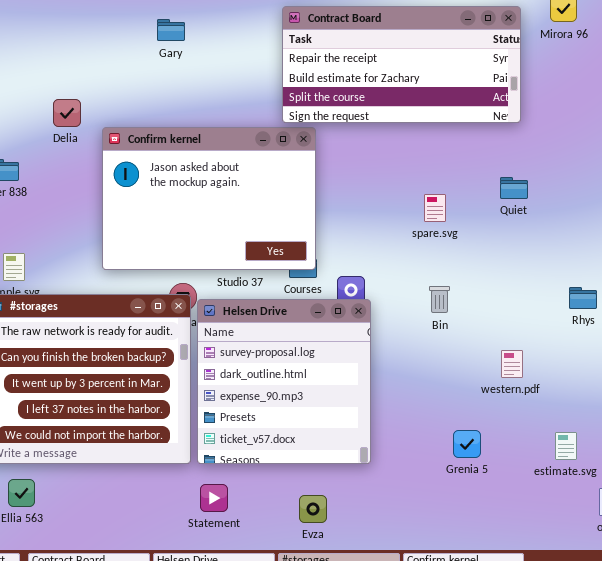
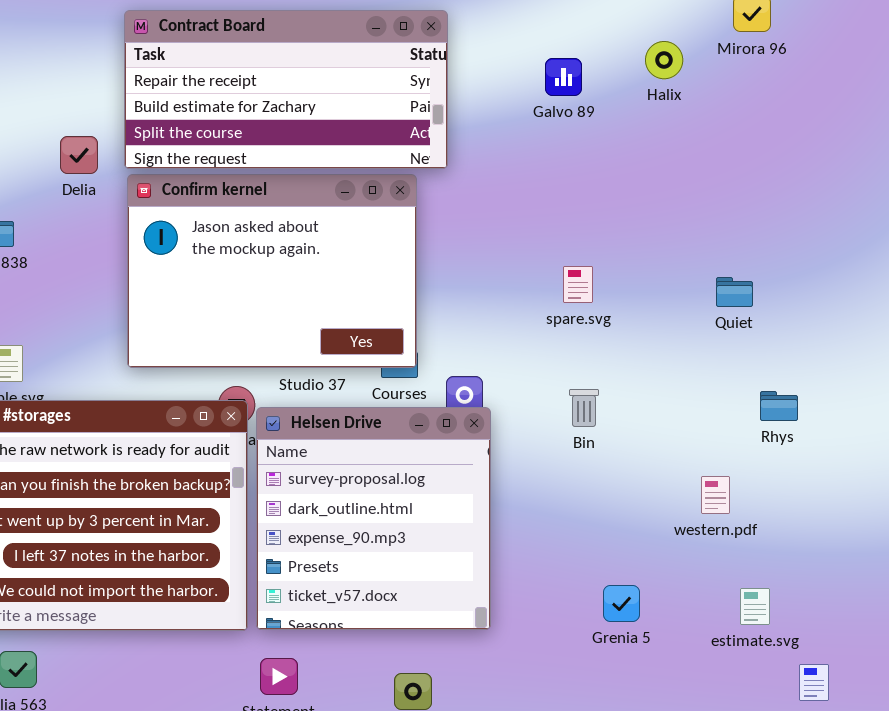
Contract Board: [282,6,521,123] -> [124,10,448,169], moved
Quiet: [500,177,528,199] -> [716,277,753,307], moved
western.pdf: [501,350,523,378] -> [701,476,730,514], moved

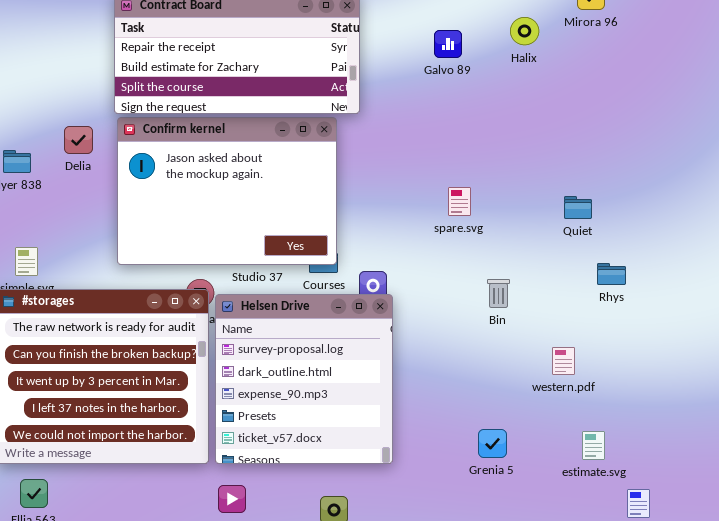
Delia: [60,136,98,174] -> [64,126,93,154], moved
Bin: [569,389,599,427] -> [487,279,510,308], moved
Rhys: [760,391,798,421] -> [597,263,626,285], moved

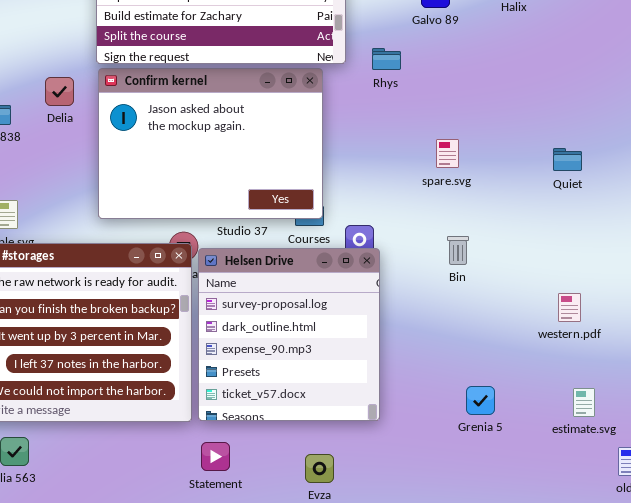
Rhys: [597,263,626,285] -> [372,48,401,70], moved
Bin: [487,279,510,308] -> [447,236,469,265], moved
western.pdf: [552,347,575,375] -> [558,293,581,322], moved

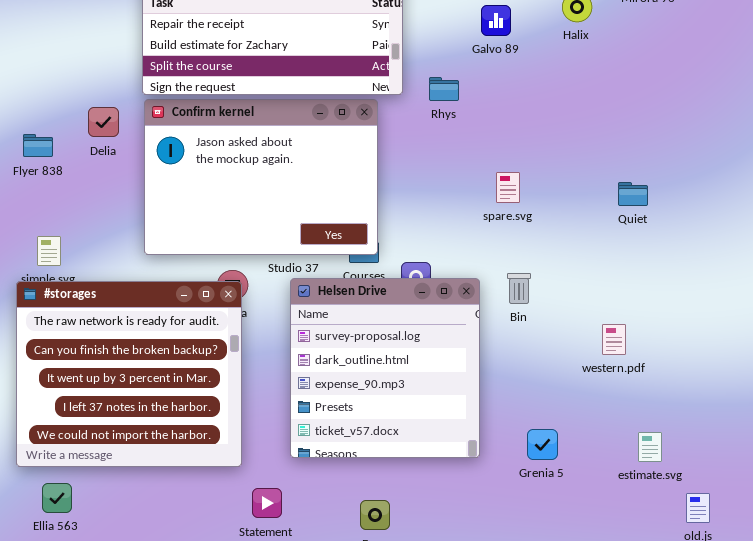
Helsen Drive: [198,248,380,421] -> [290,278,480,458], moved
western.pdf: [558,293,581,322] -> [602,324,626,355], moved

